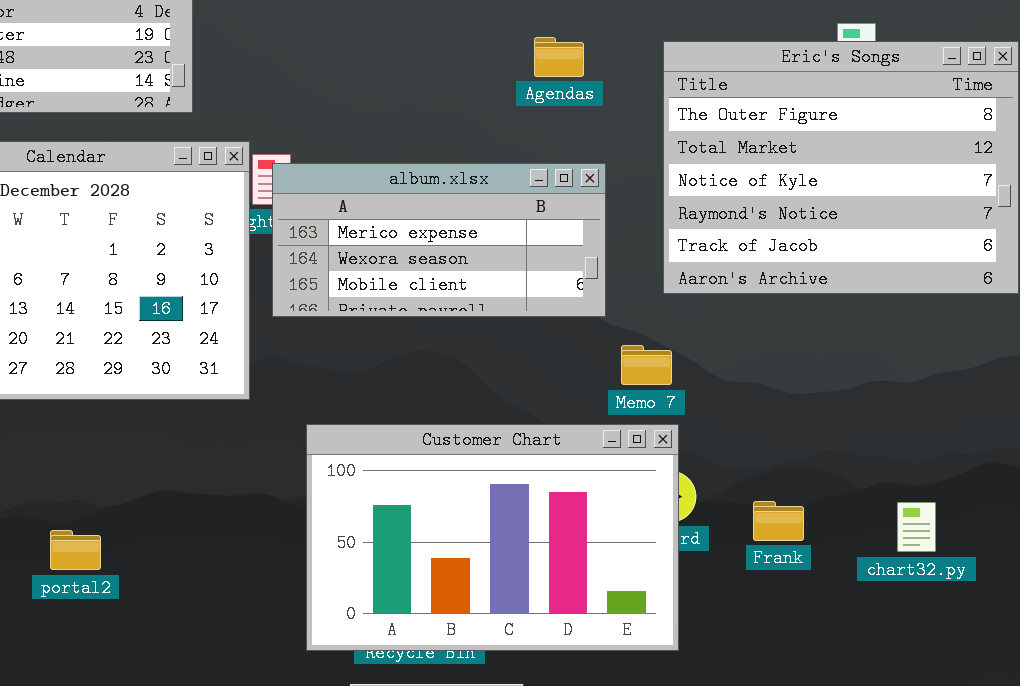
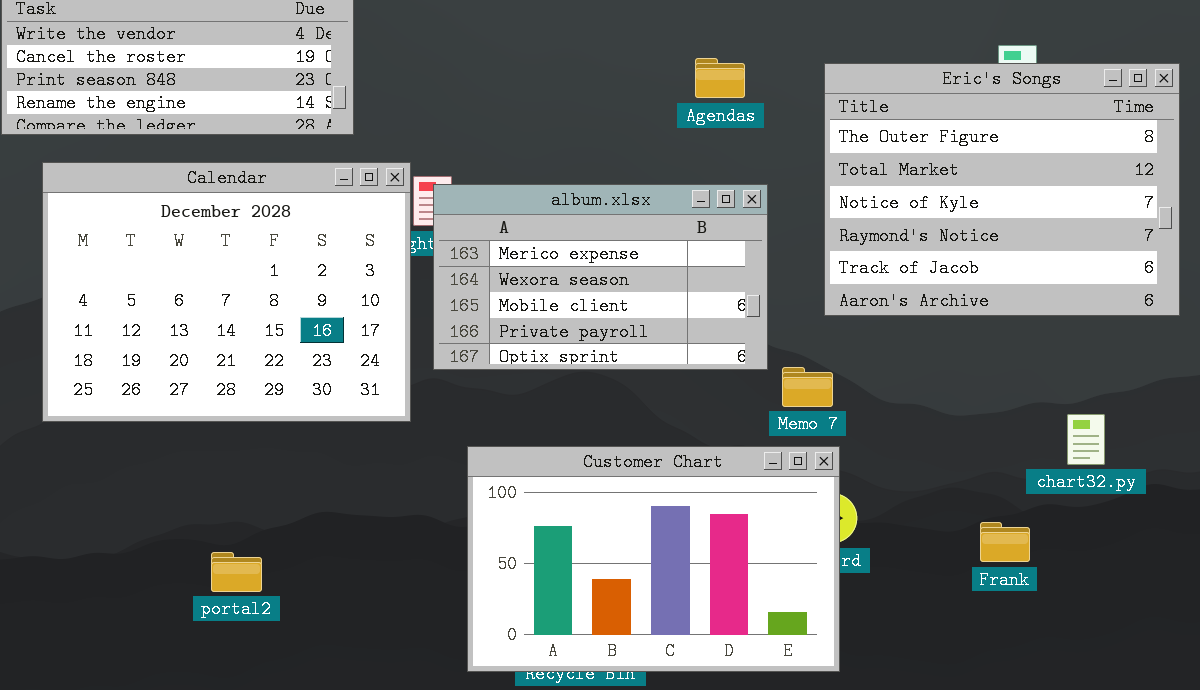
album.xlsx: [272,163,606,317] -> [433,184,768,370], resized
Frank: [753,501,804,541] -> [980,522,1030,562], moved
chart32.py: [897,502,936,552] -> [1067,414,1105,465], moved

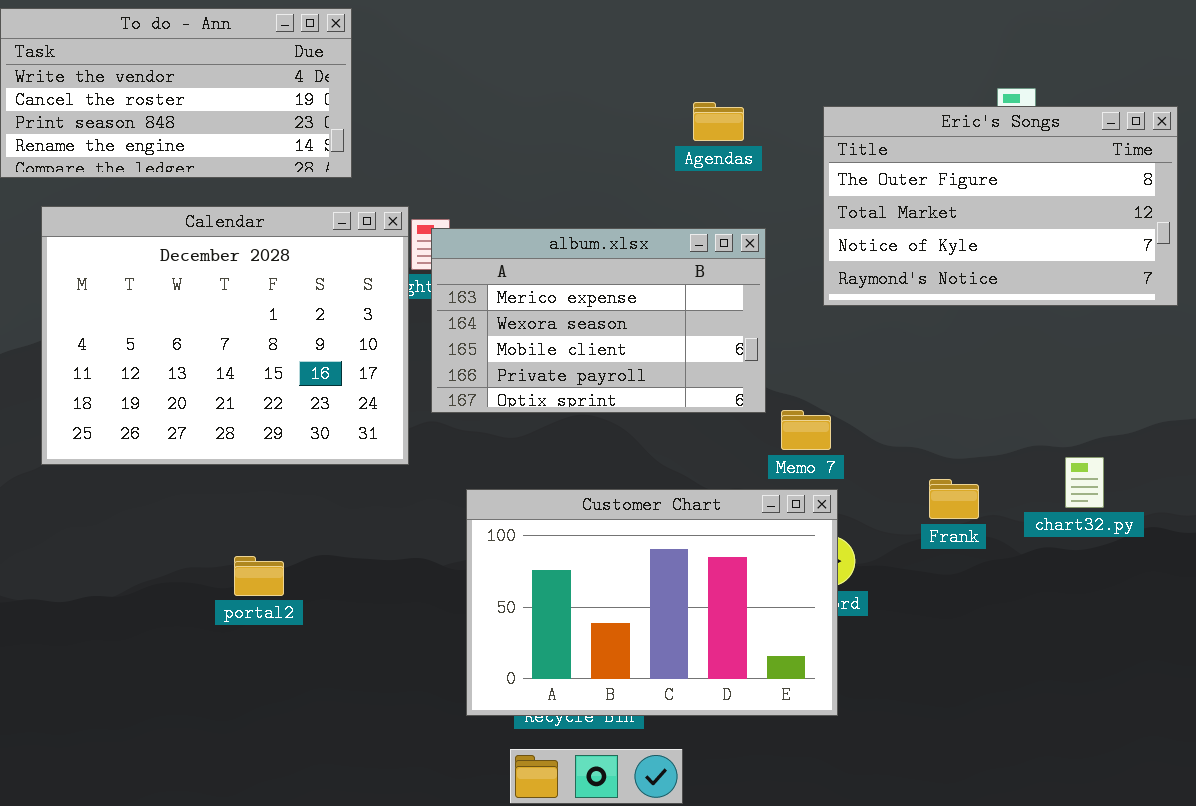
Eric's Songs: [824,63,1180,316] -> [823,106,1178,306], resized
Frank: [980,522,1030,562] -> [929,479,979,519], moved
portal2: [211,552,262,592] -> [234,556,284,596], moved

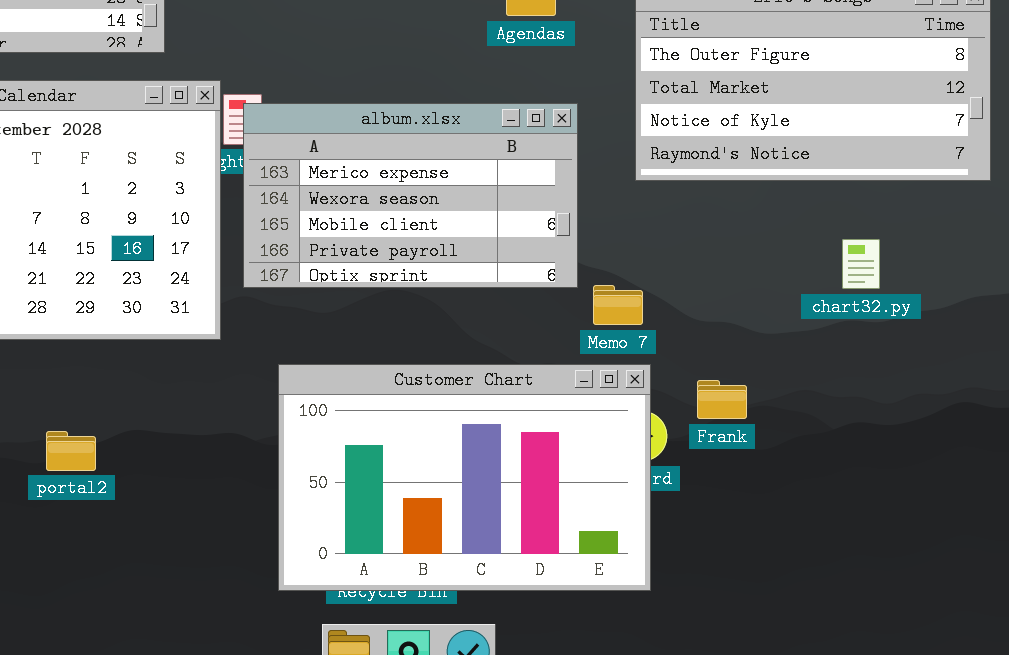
chart32.py: [1065,457,1104,508] -> [842,239,880,289], moved
Frank: [929,479,979,519] -> [697,380,747,419], moved

